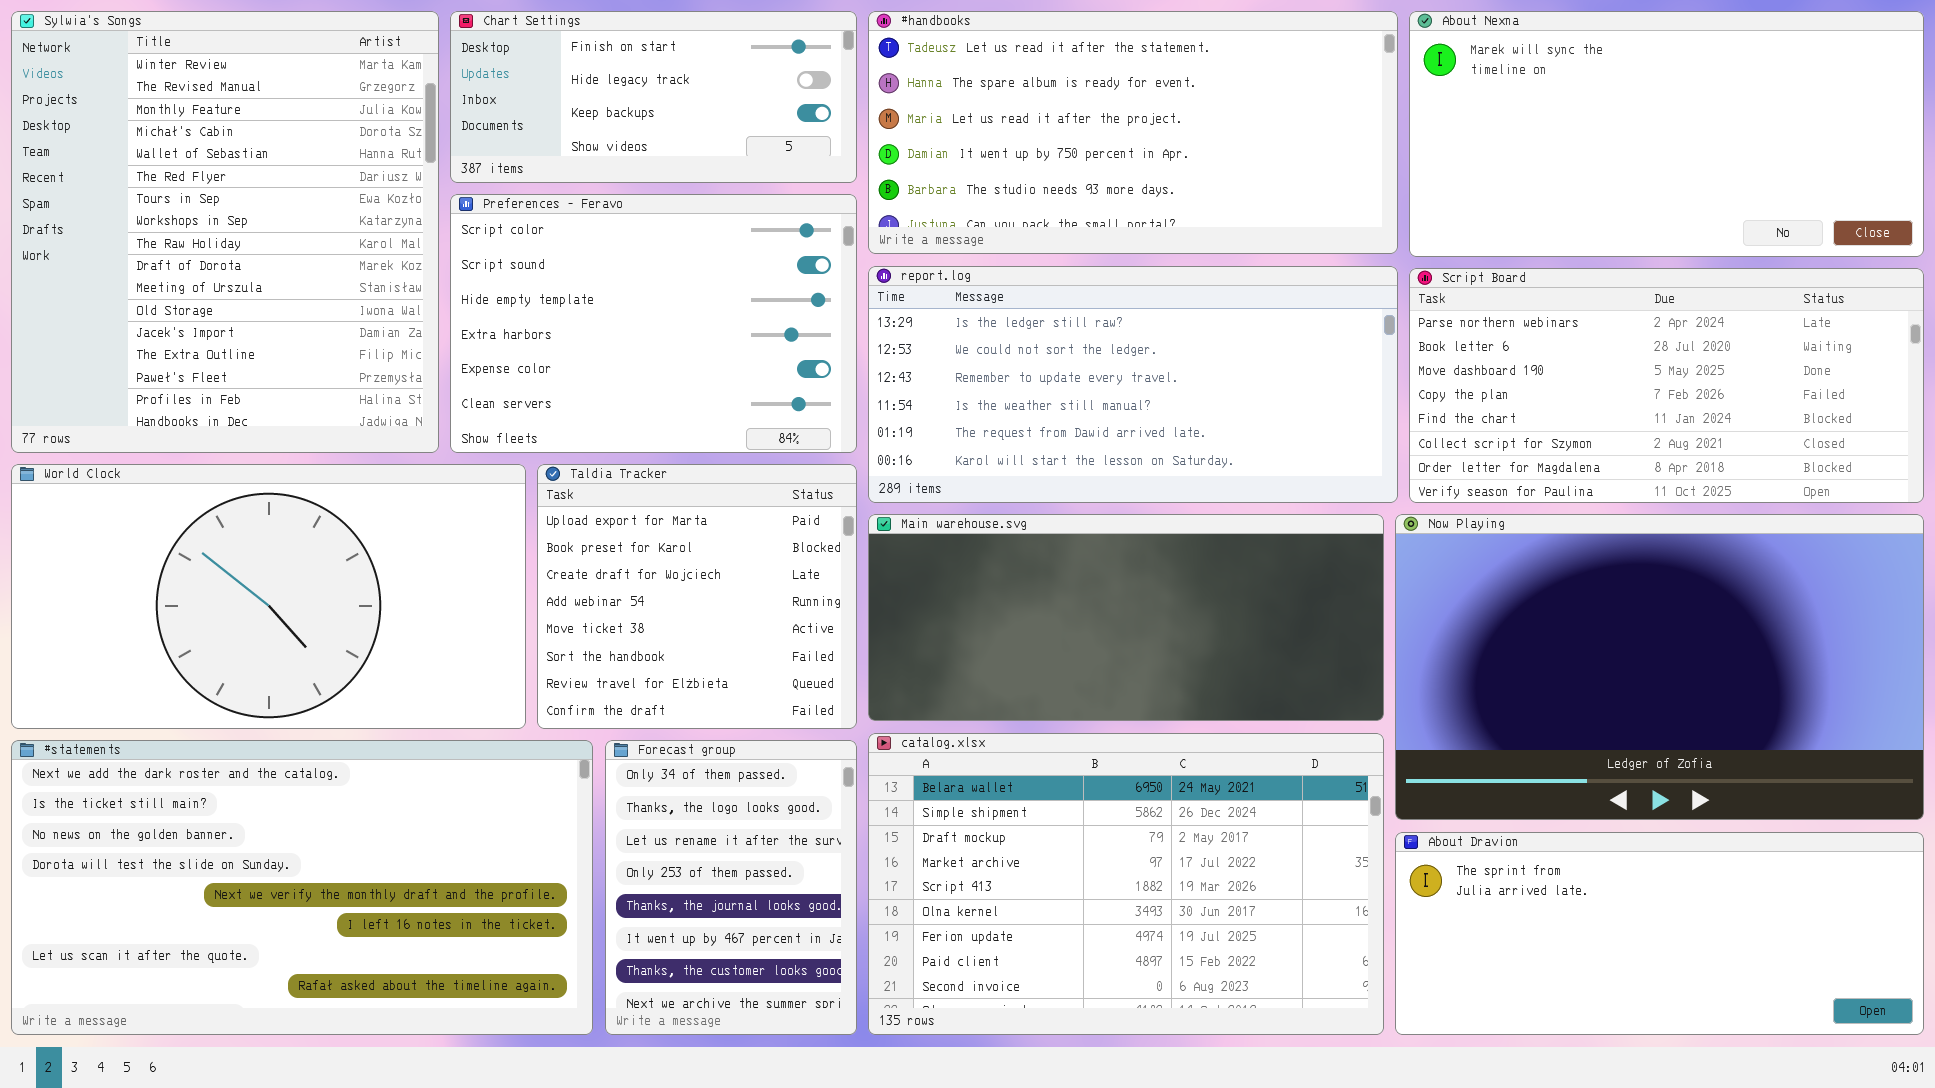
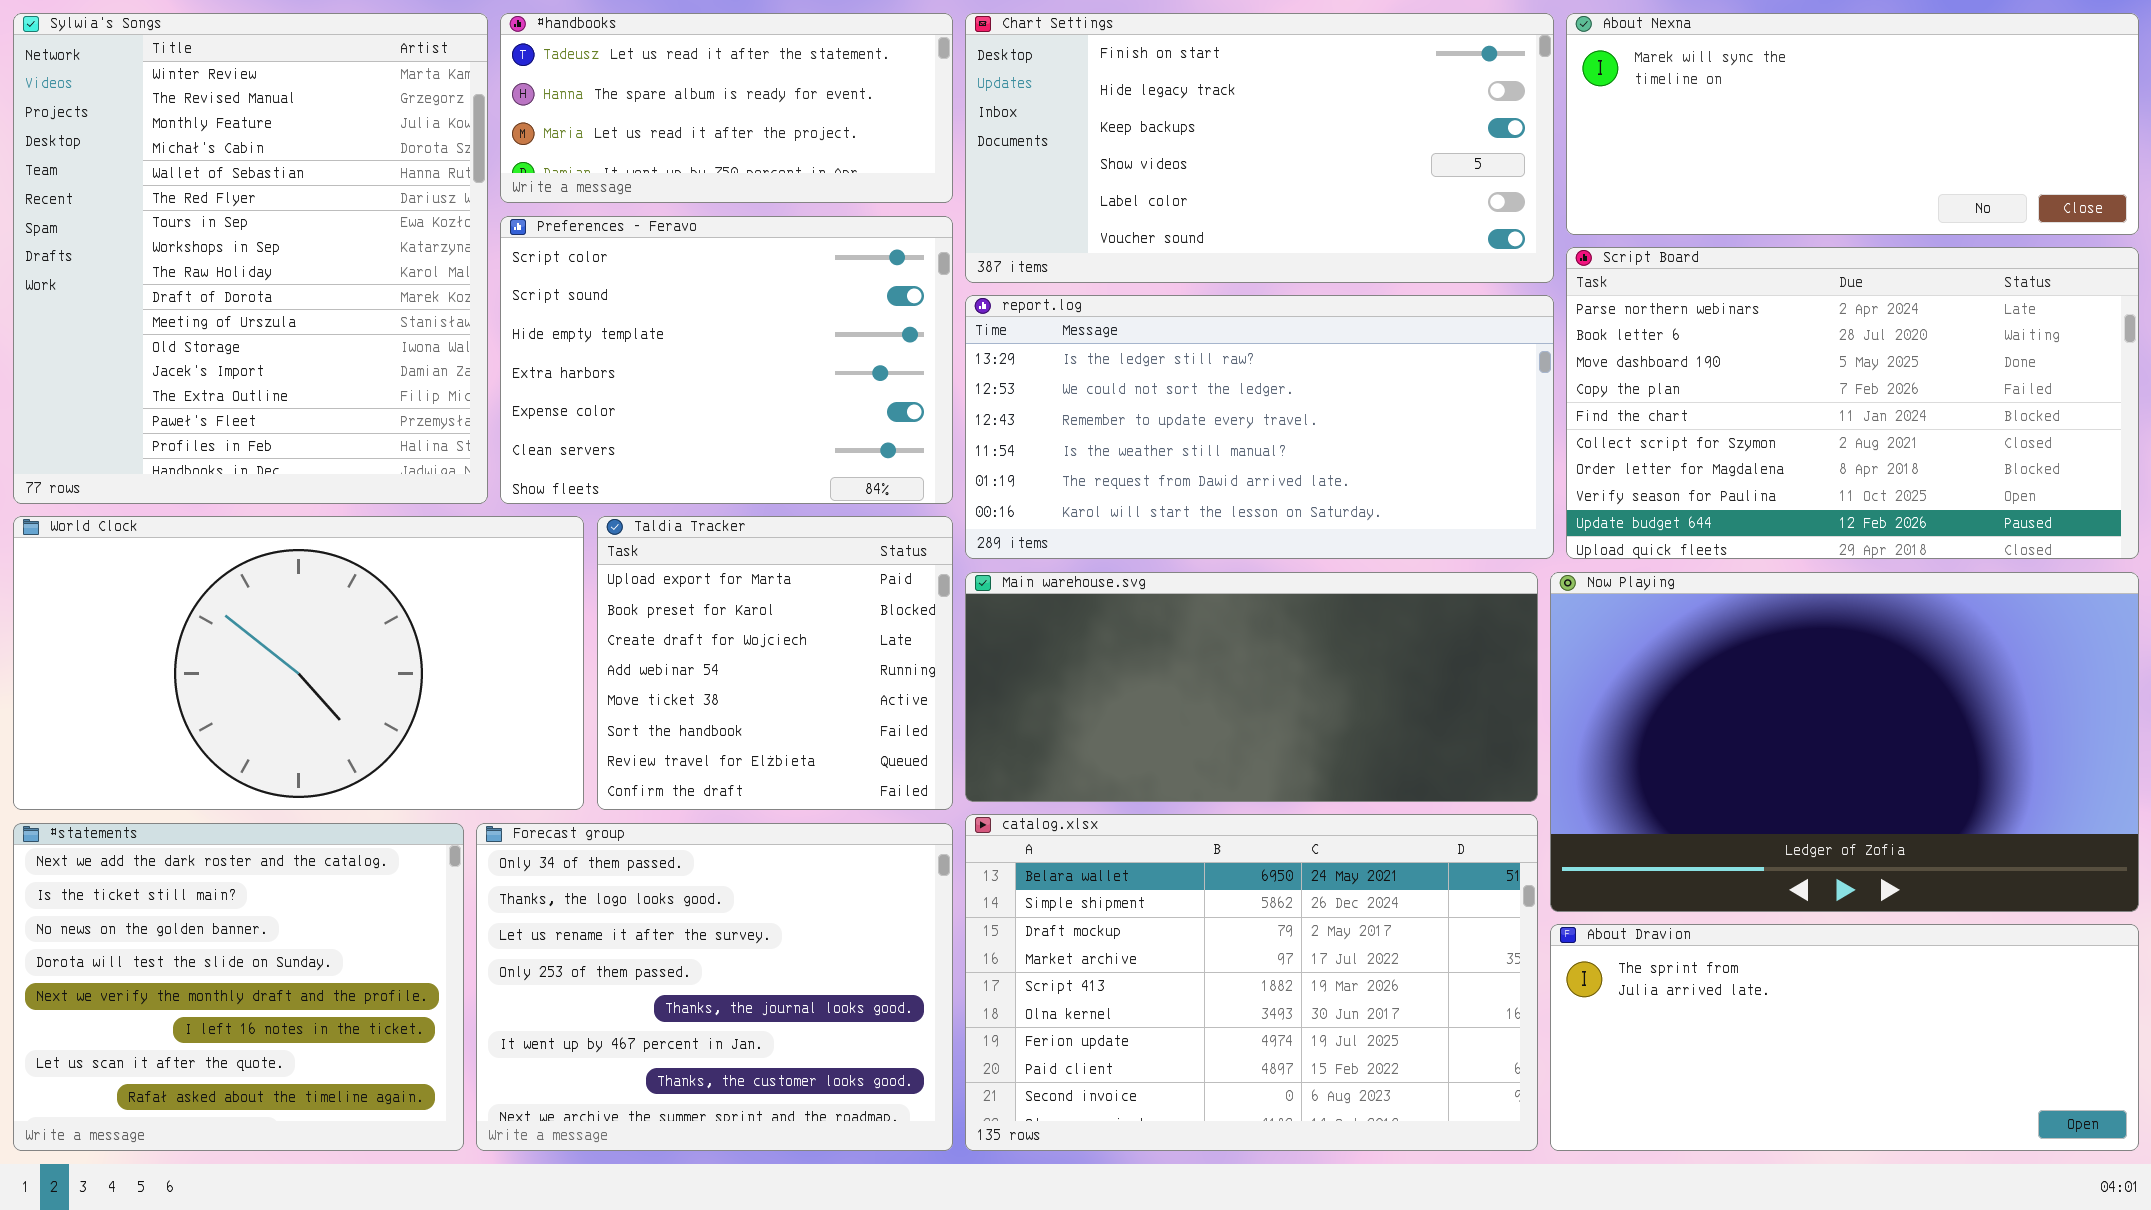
Chart Settings: [450,11,857,183] -> [965,13,1554,283], moved, resized
#handbooks: [868,11,1398,254] -> [500,13,953,203], moved, resized
About Nexna: [1409,11,1924,257] -> [1566,13,2139,235], resized
Script Board: [1409,268,1924,503] -> [1566,247,2139,559], resized
#statements: [11,740,593,1035] -> [13,823,464,1151], resized
Forecast group: [605,740,857,1035] -> [476,823,953,1151], resized

